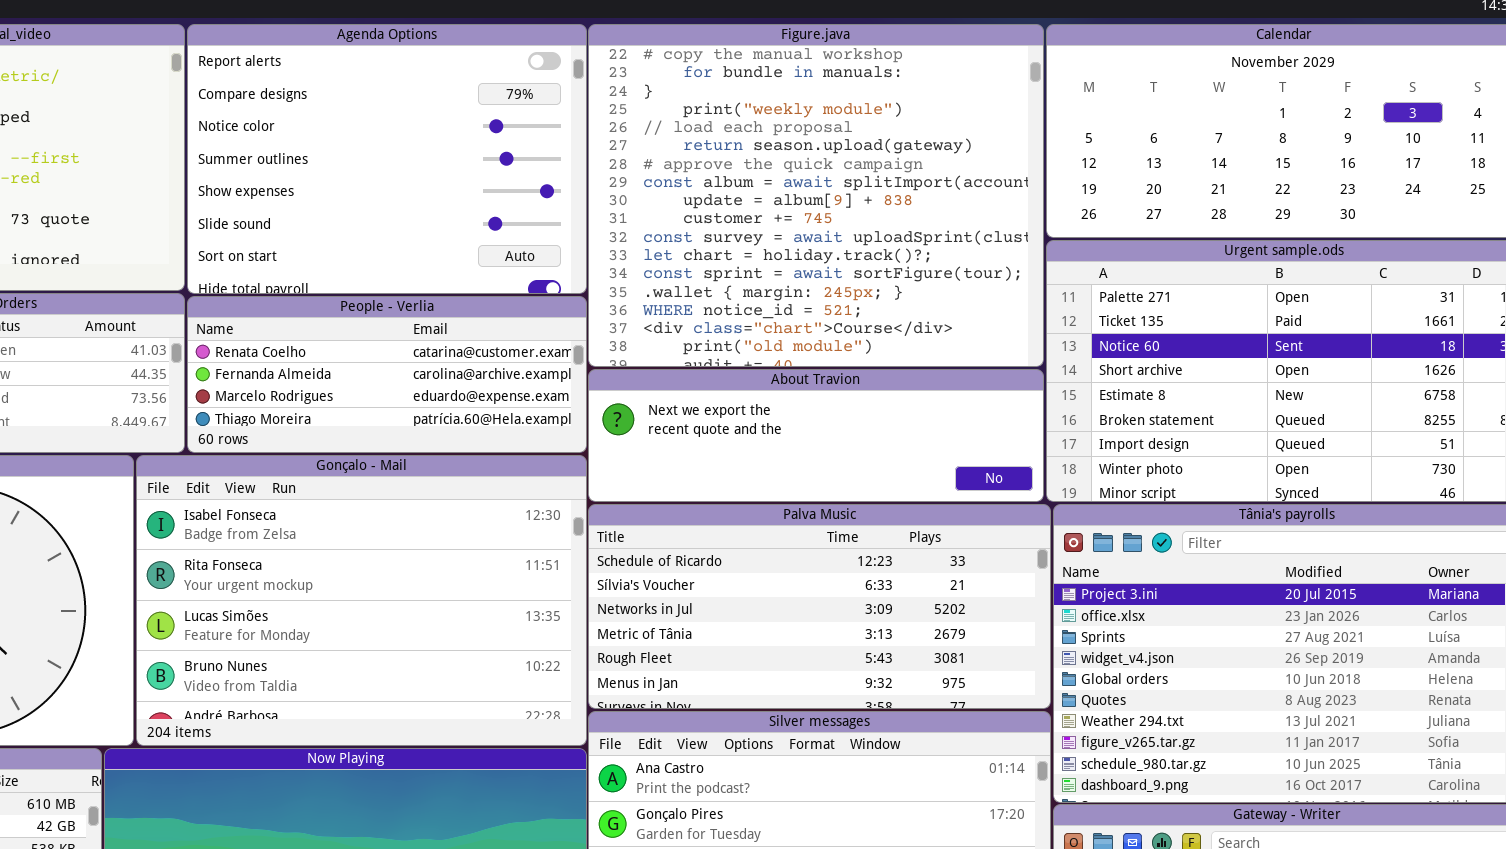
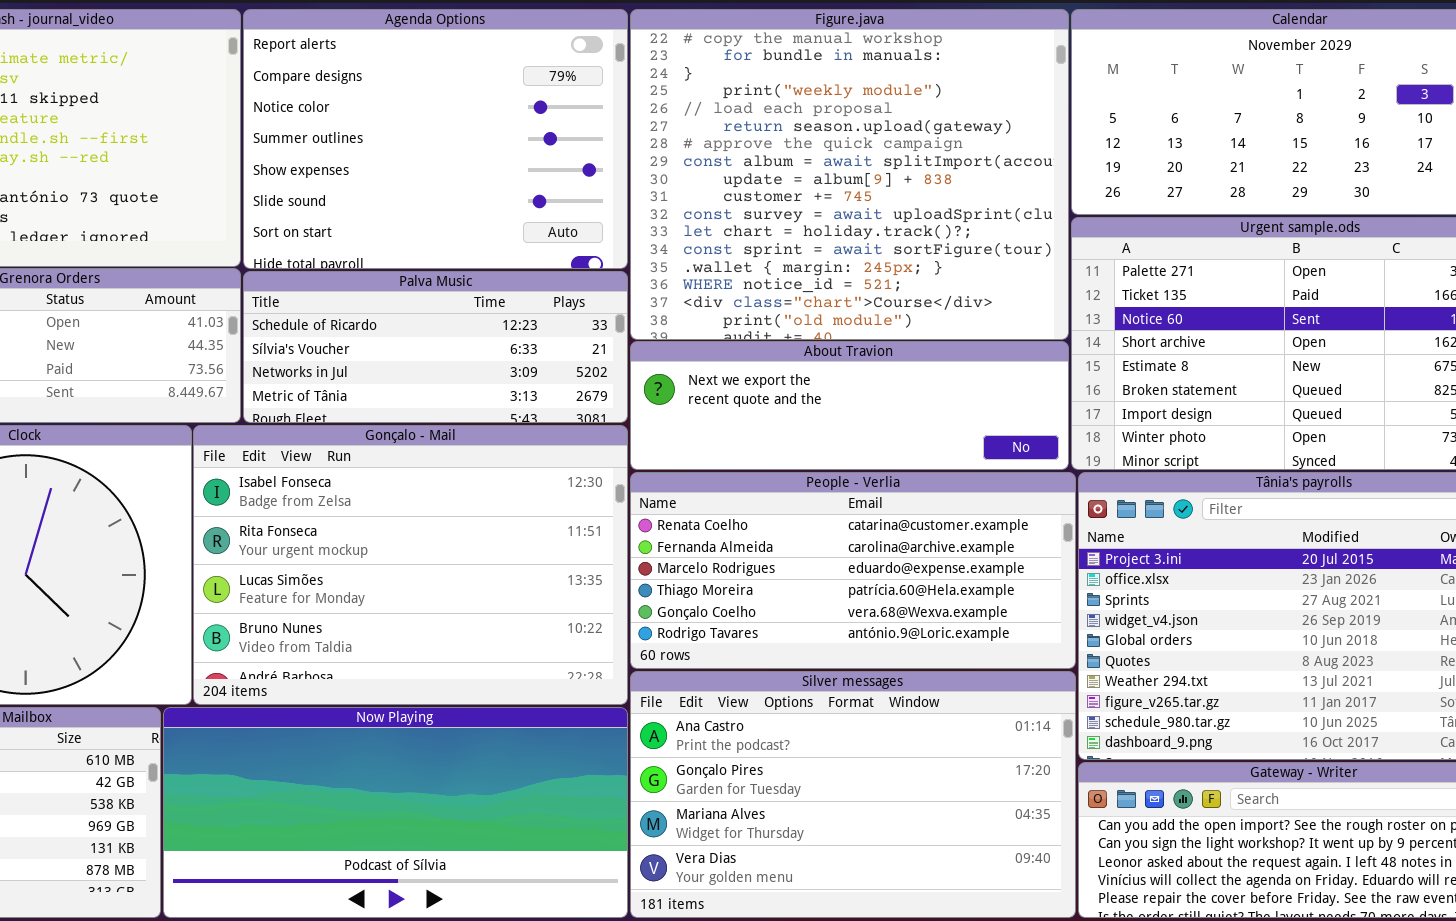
People - Verlia: [187,296,587,453] -> [630,472,1076,669], moved, resized
Palva Music: [588,504,1051,709] -> [243,271,628,423], moved, resized

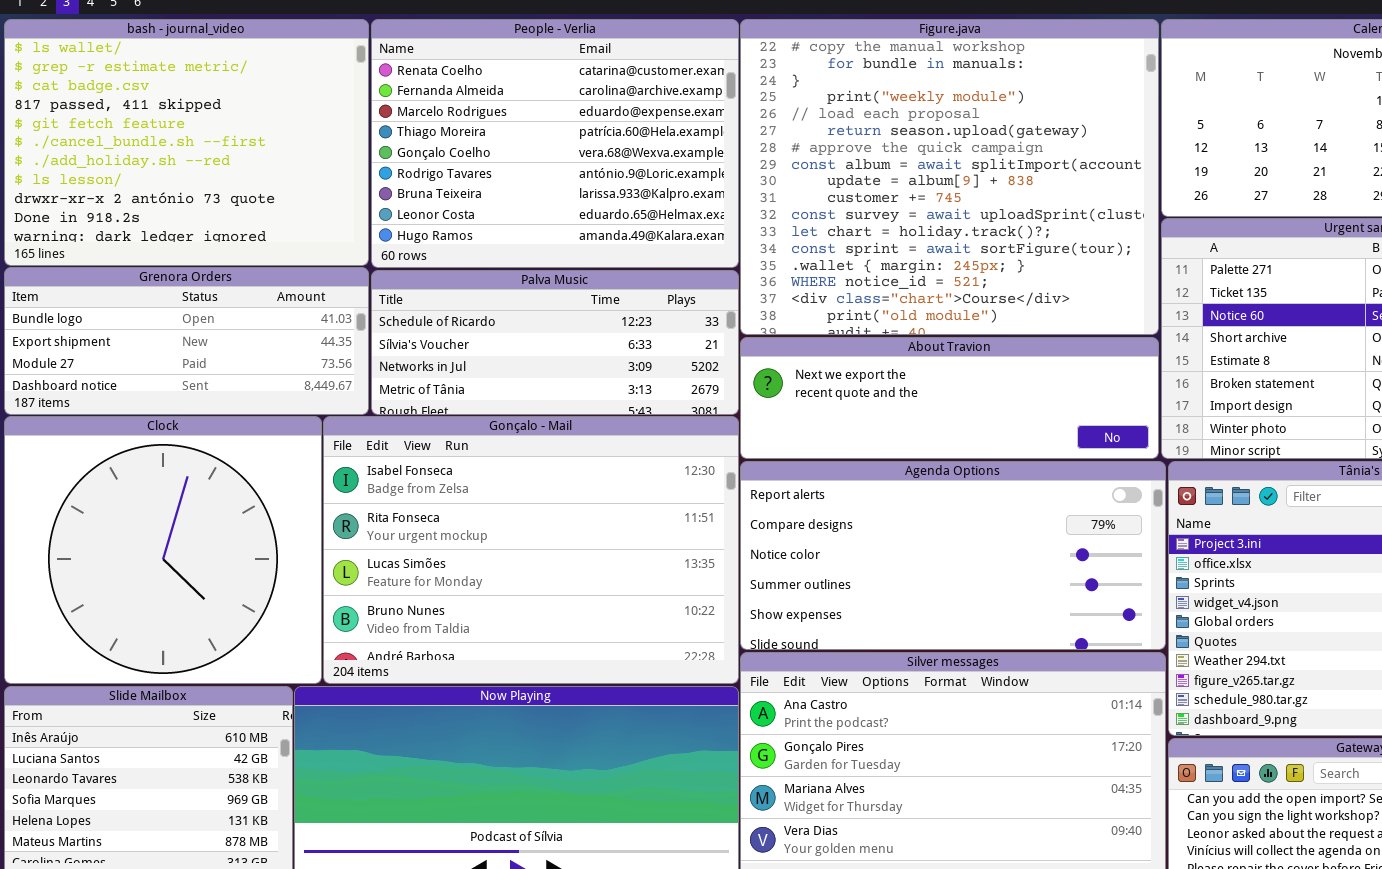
Agenda Options: [243,9,628,269] -> [740,461,1166,650], moved, resized
People - Verlia: [630,472,1076,669] -> [371,19,739,268], moved, resized

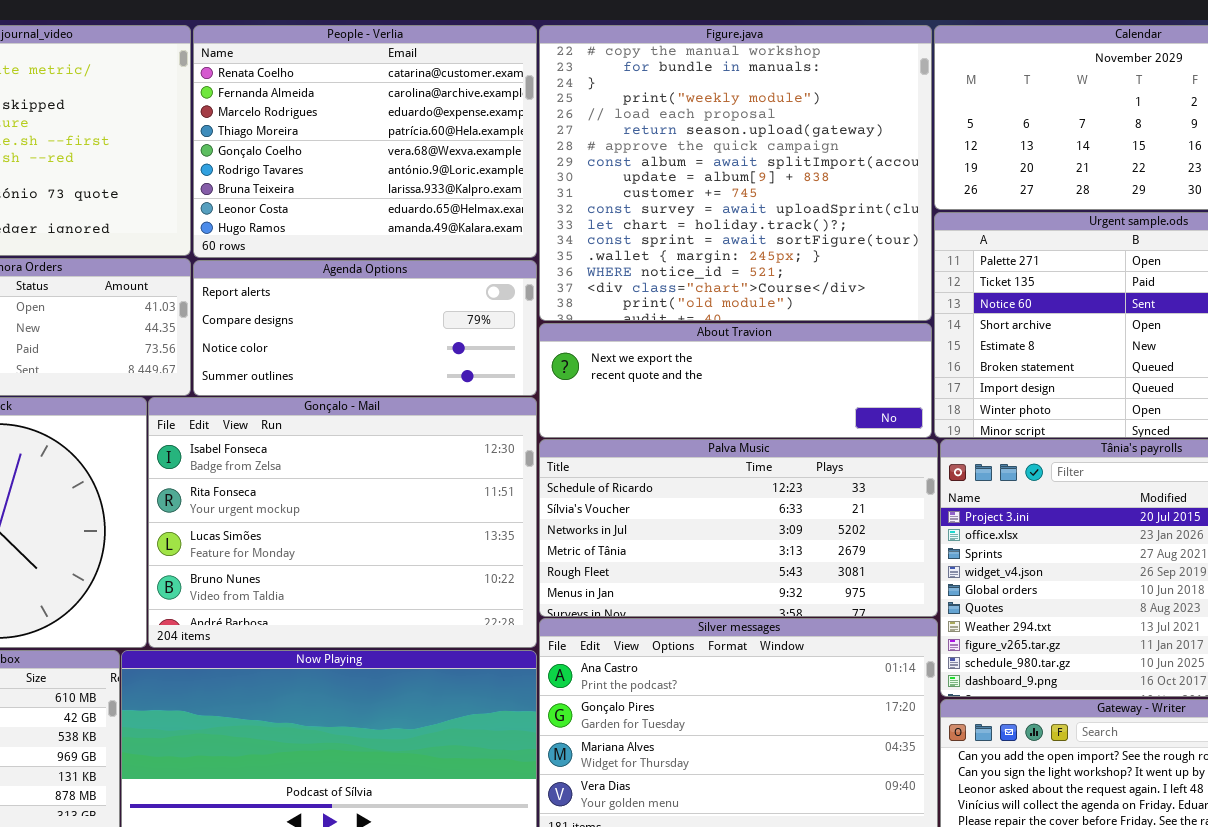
Palva Music: [371,270,739,415] -> [539,439,938,617], moved, resized
Agenda Options: [740,461,1166,650] -> [193,260,537,396], moved, resized

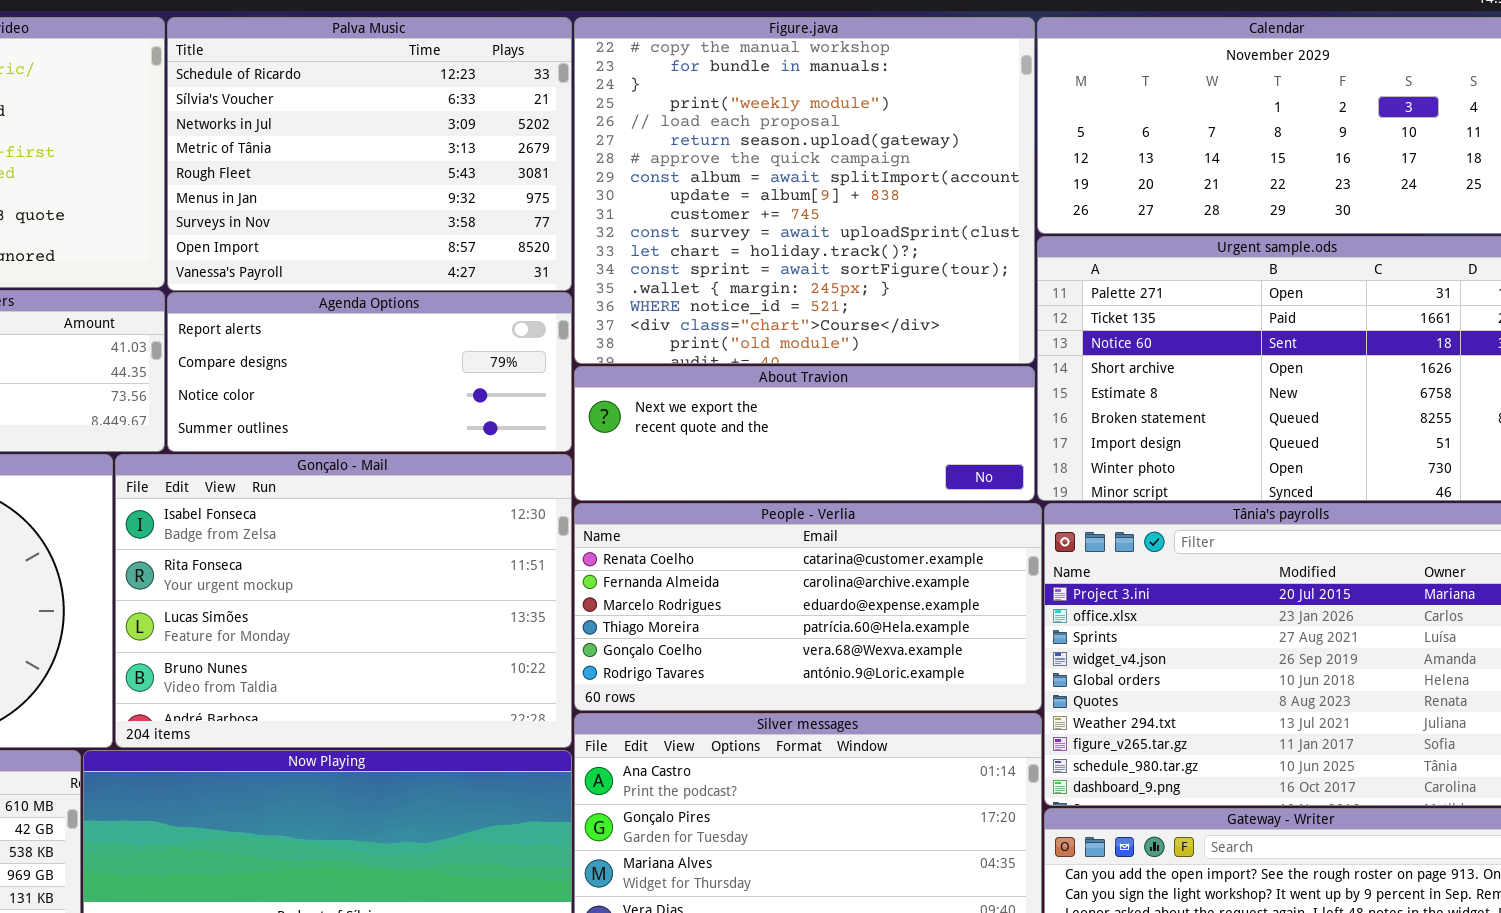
People - Verlia: [193,25,537,258] -> [574,503,1042,711], moved, resized
Palva Music: [539,439,938,617] -> [167,17,572,291], moved, resized

